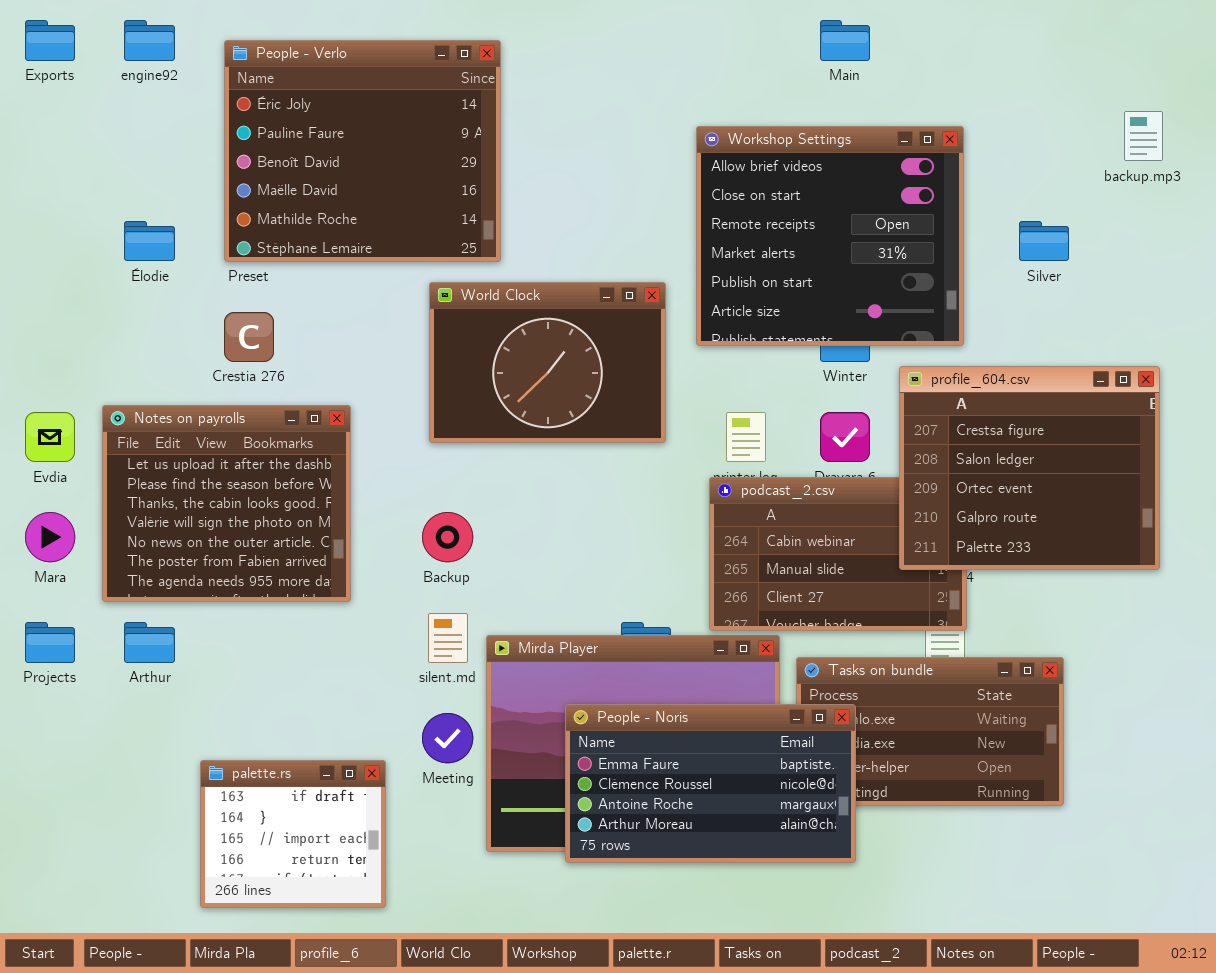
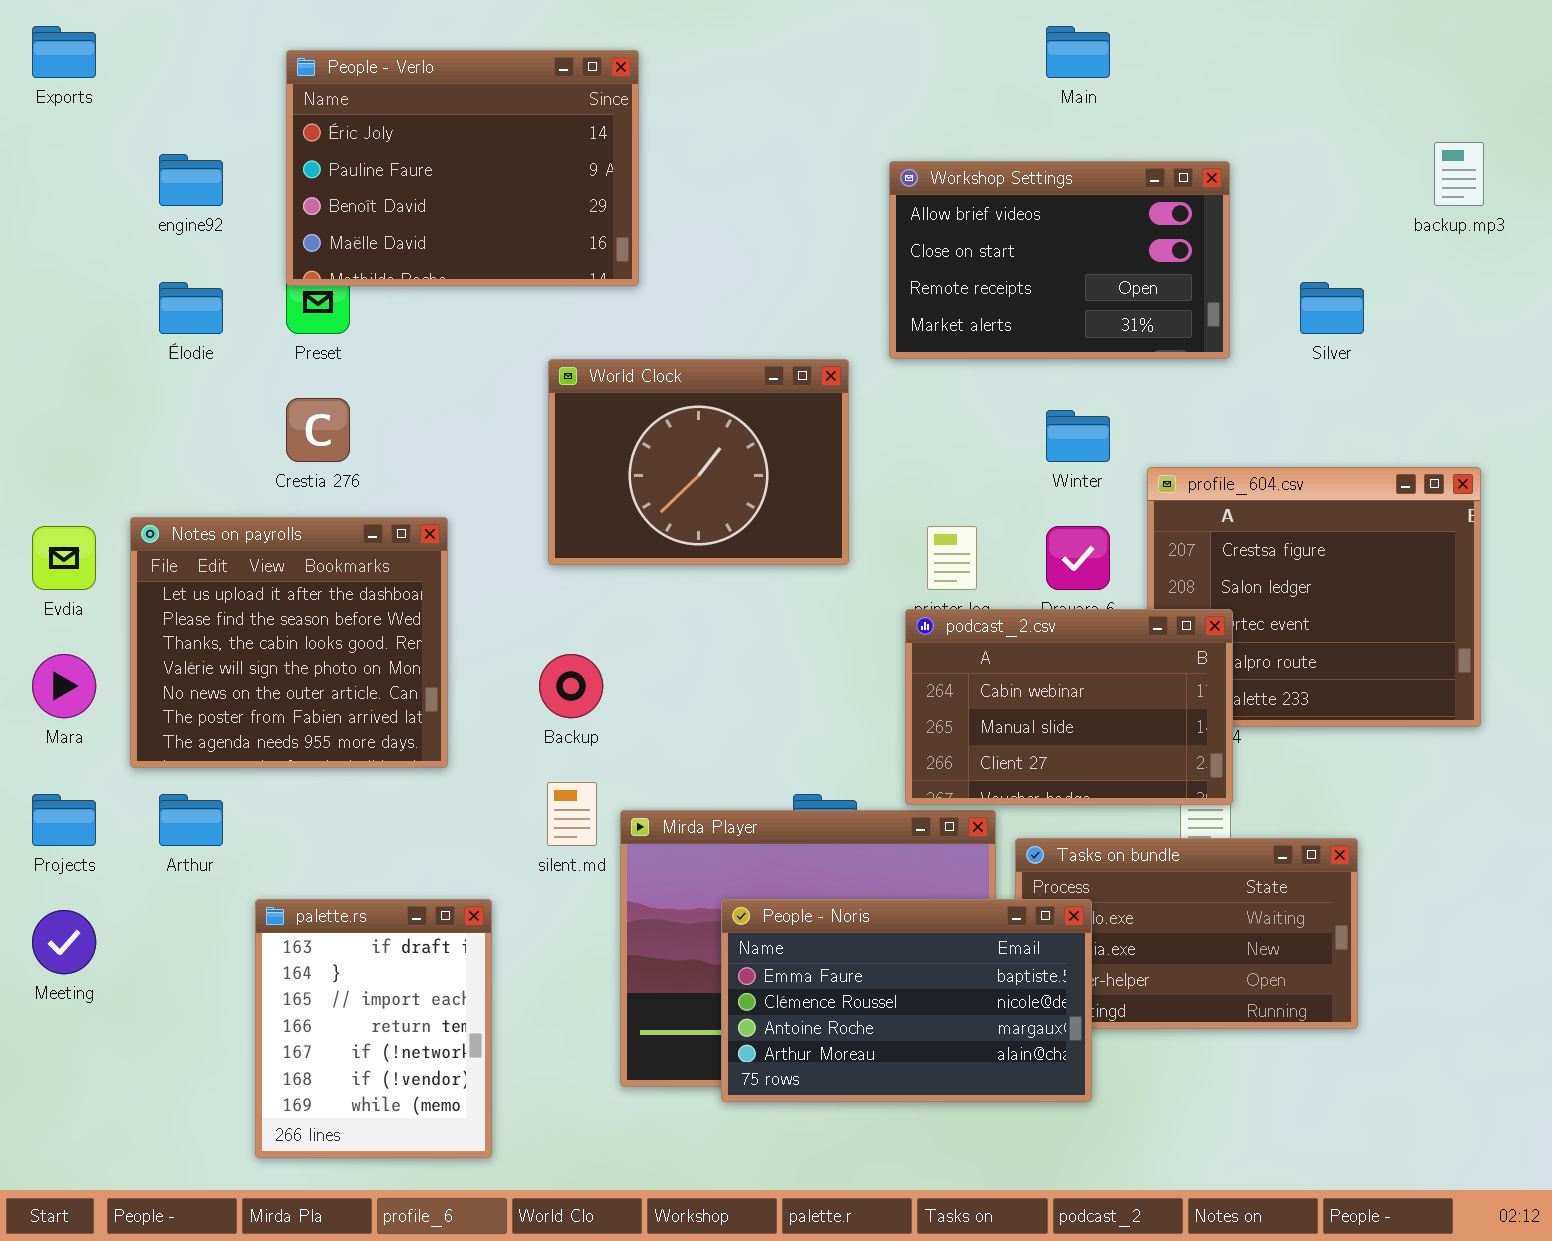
engine92: [124,20,175,61] -> [159,154,223,206], moved
People - Verlo: [224,40,501,262] -> [286,50,639,286], resized
Workshop Settings: [696,126,964,346] -> [889,161,1230,359], resized
podcast_2.csv: [709,477,967,631] -> [905,609,1233,805], raised
Meeting: [422,713,473,763] -> [32,910,96,974], moved
palette.rs: [200,760,386,908] -> [255,899,492,1158], resized

